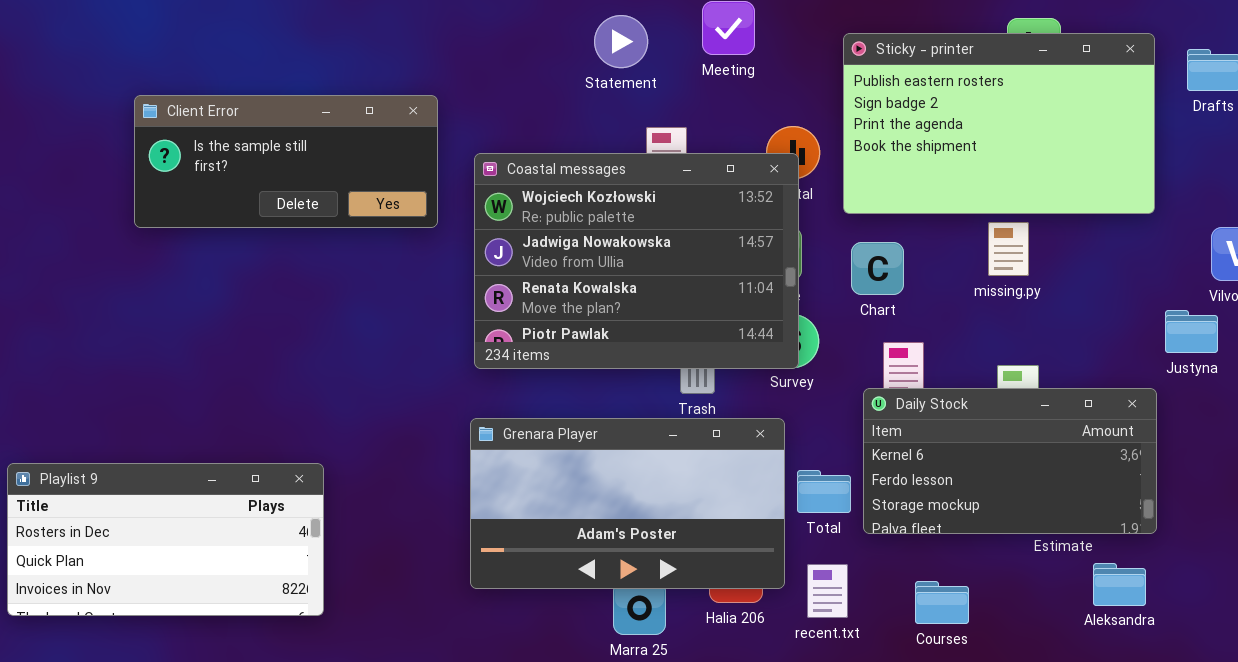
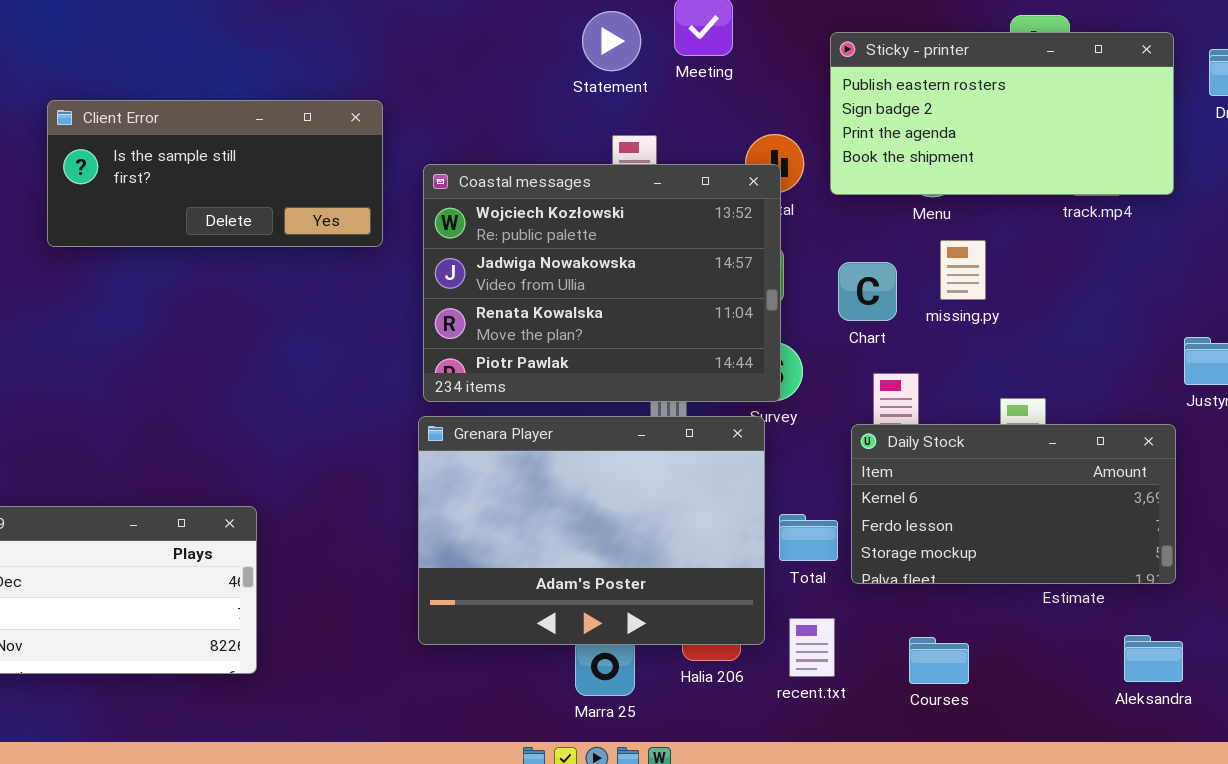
Statement: [594,15,648,68] -> [582,11,641,71], moved
Sticky - printer: [843,33,1155,214] -> [830,32,1174,195], resized
missing.py: [988,222,1029,276] -> [940,240,986,300], moved
Grenara Player: [470,418,785,589] -> [418,416,765,645], resized
Aleksandra: [1093,563,1146,606] -> [1124,635,1183,682], moved

